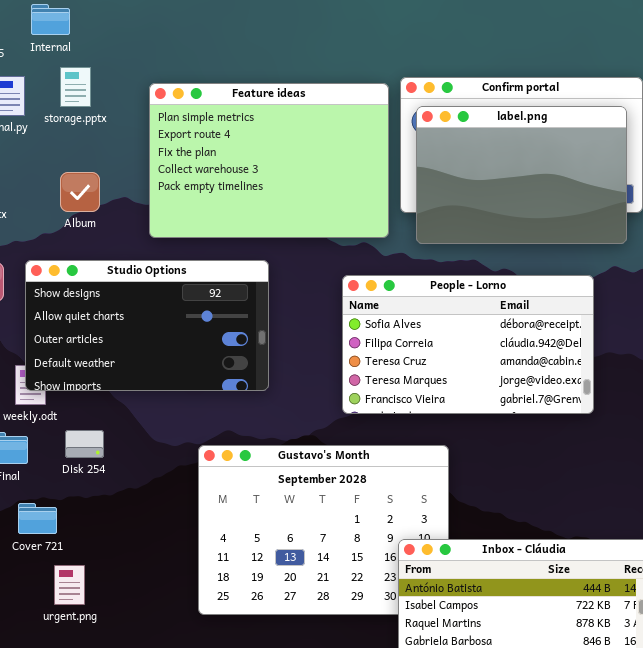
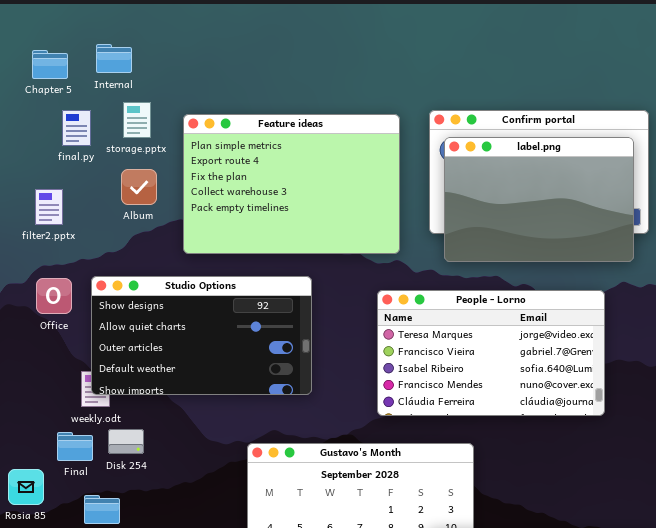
Feature ideas: [149,83,389,238] -> [183,114,400,254], moved
Album: [60,172,100,212] -> [121,169,157,205], moved
People - Lorno: [342,275,594,414] -> [377,290,605,416], scrolled down 3 rows
Disk 254: [65,430,104,458] -> [108,429,144,454], moved

